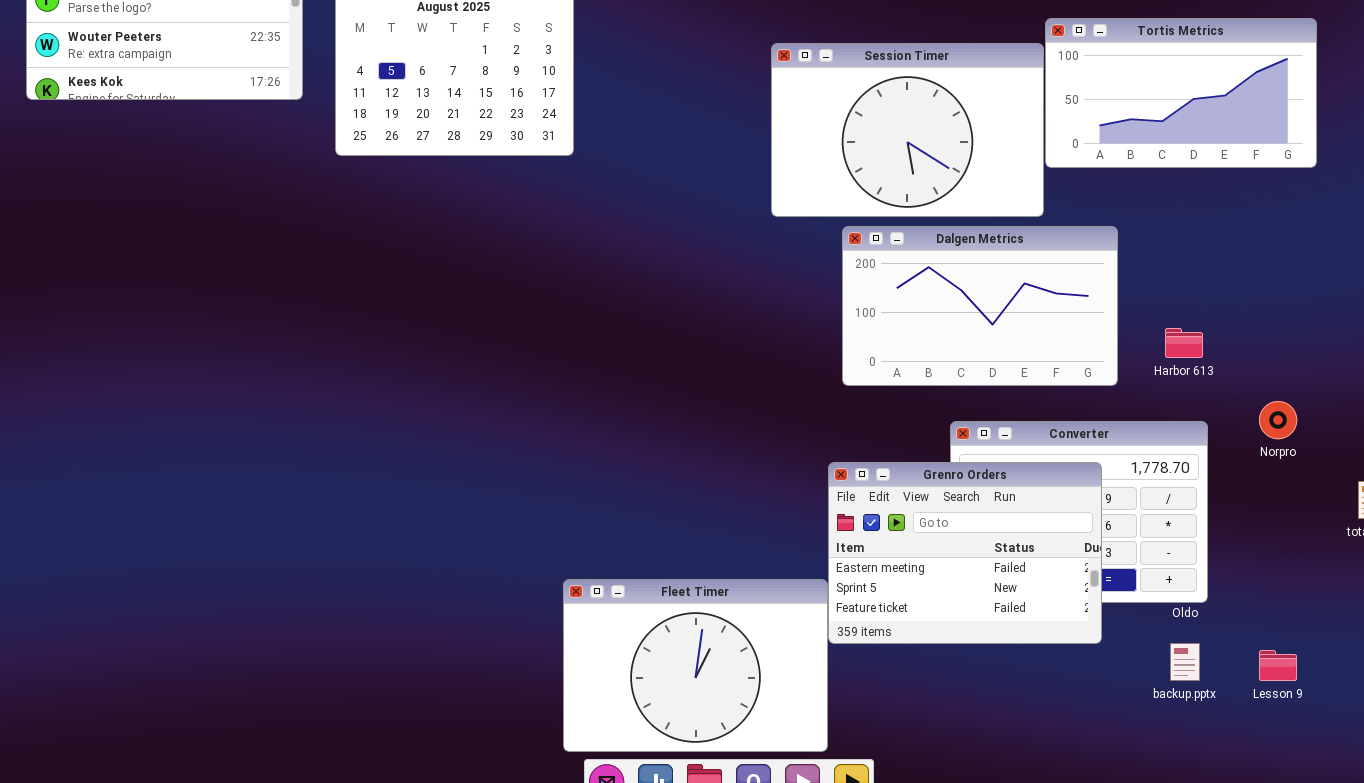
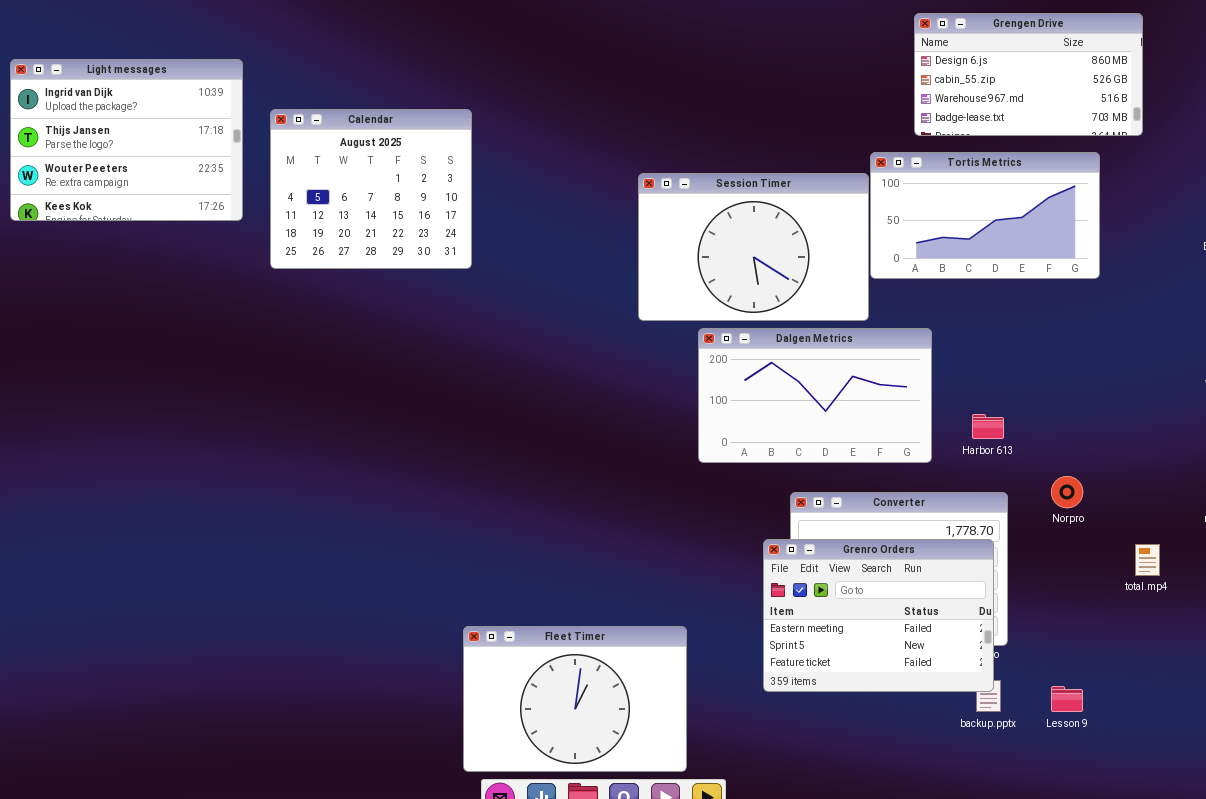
Grenro Orders: [828,462,1102,644] -> [763,539,994,692], moved

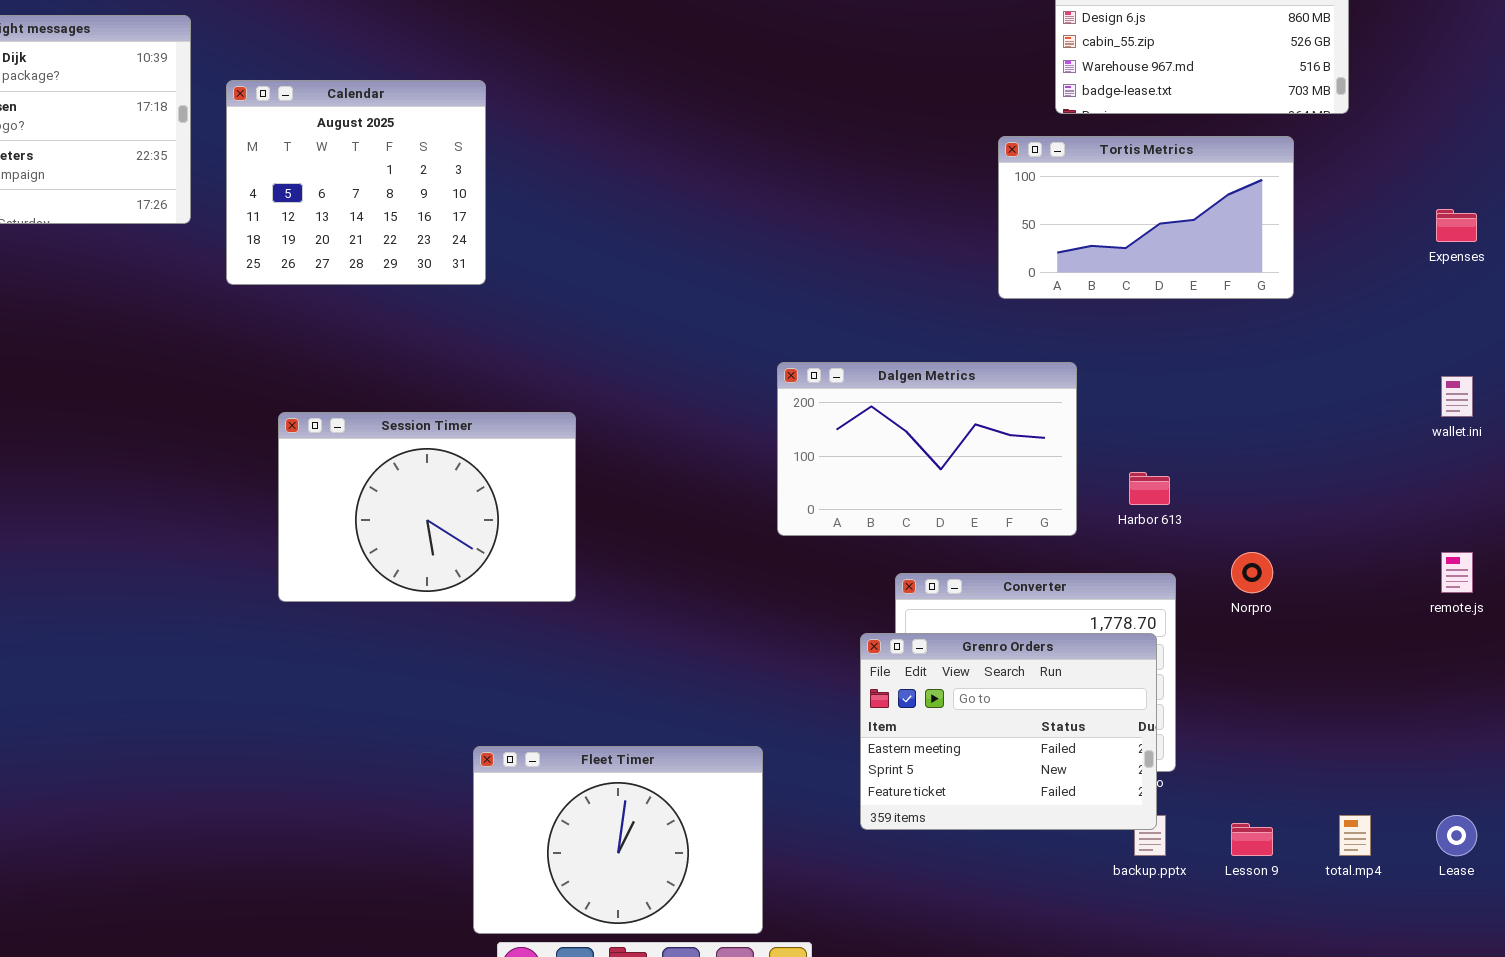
Session Timer: [638,173,869,321] -> [278,412,576,602], moved
total.mp4: [1135,544,1160,576] -> [1339,815,1371,856], moved

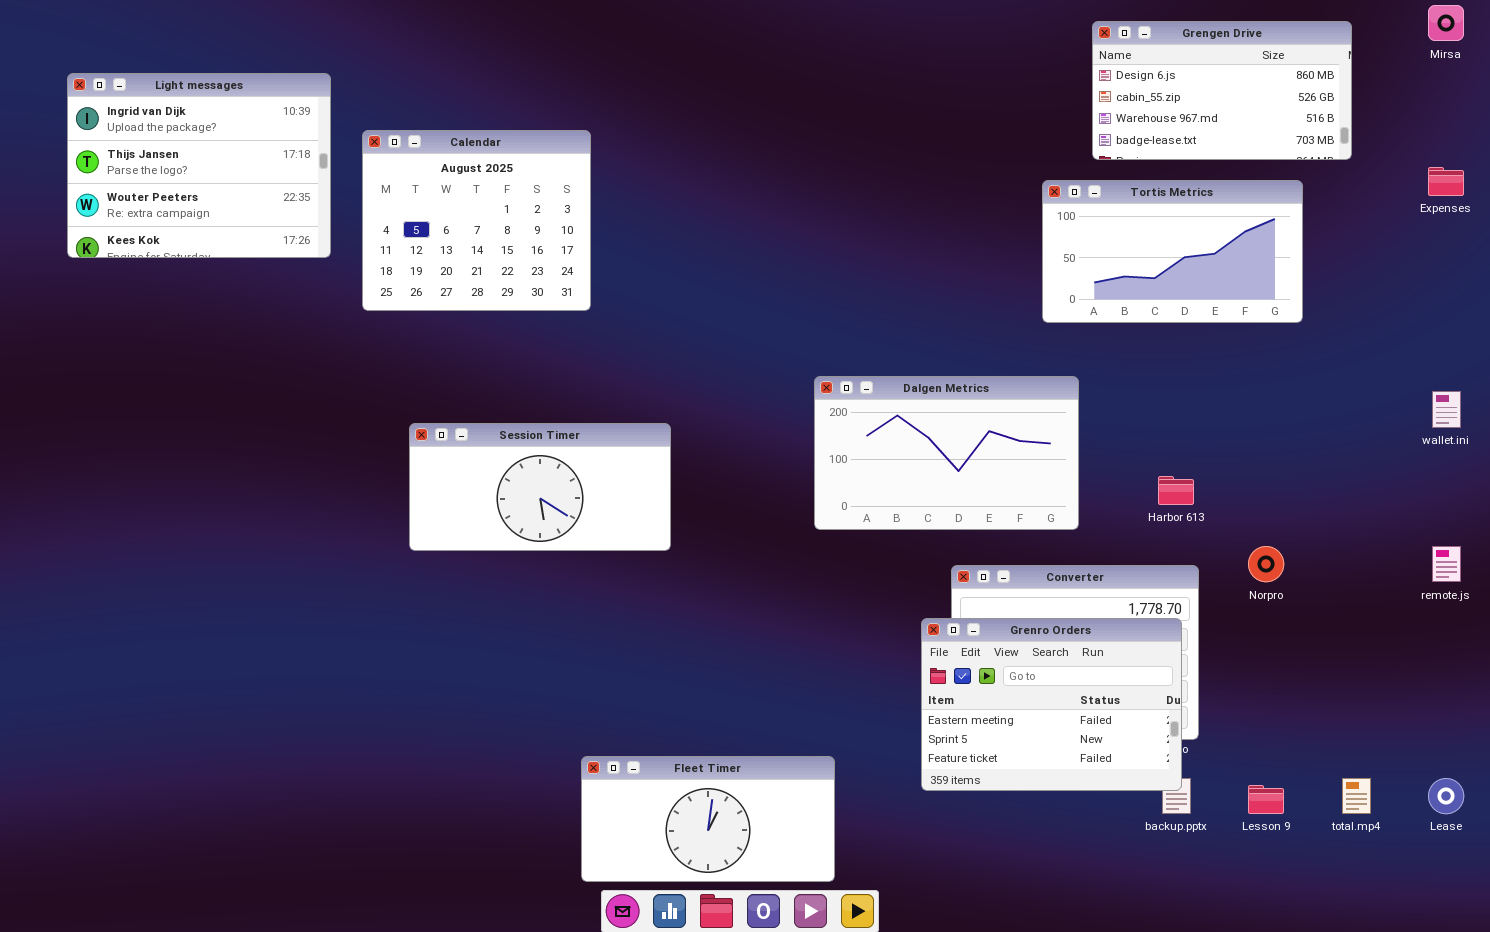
Expenses: [1436,209,1477,242] -> [1428,167,1464,196], moved
Dalgen Metrics: [777,362,1077,536] -> [814,376,1079,530], moved
Session Timer: [278,412,576,602] -> [409,423,671,551], resized
Fleet Timer: [473,746,763,934] -> [581,756,835,882], resized

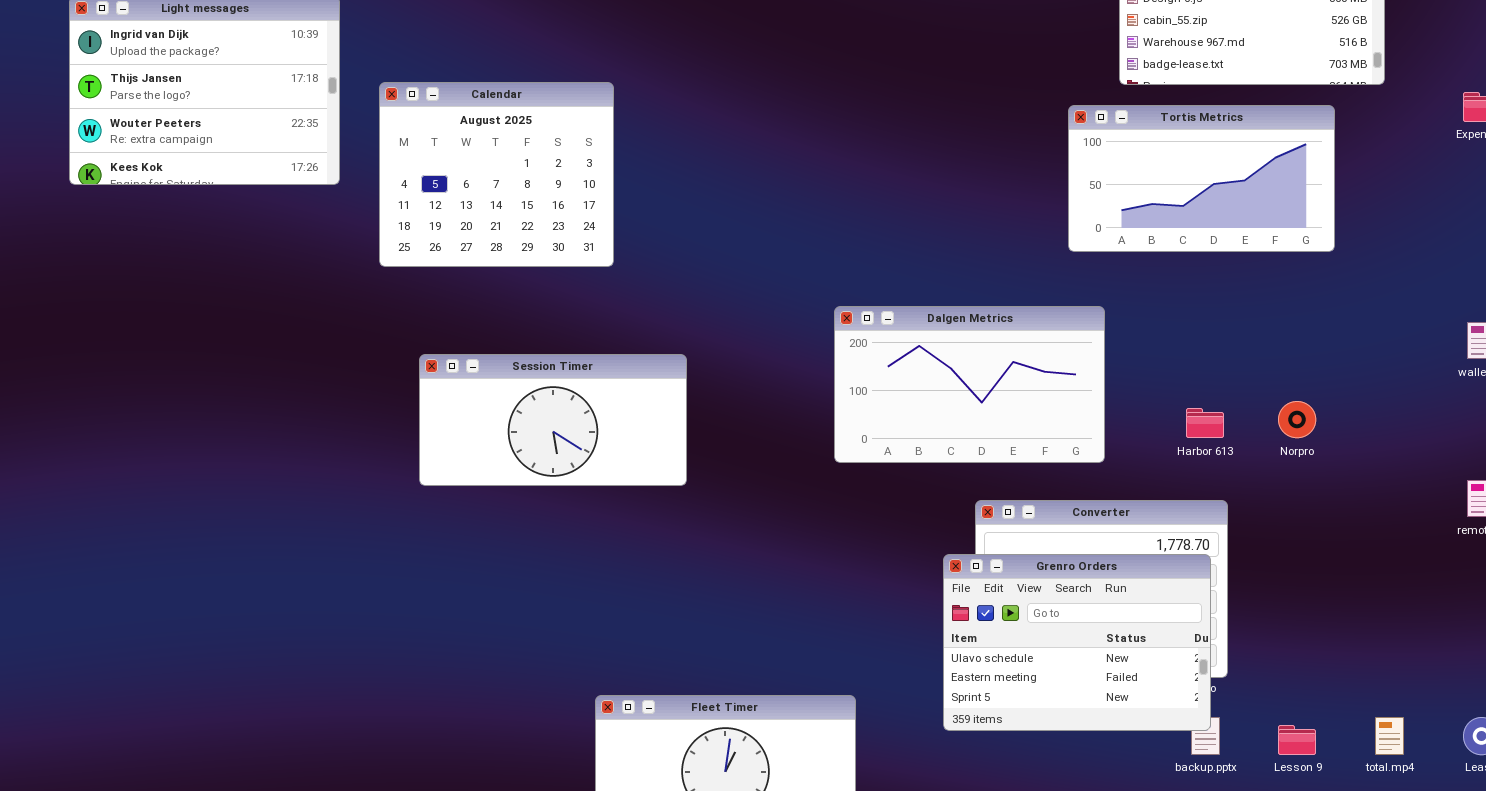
Calendar: [362,130,591,311] -> [379,82,614,267], moved
Norpro: [1248,546,1284,582] -> [1278,401,1316,438], moved
Grenro Orders: [921,618,1182,791] -> [943,554,1211,731], scrolled up 1 row

